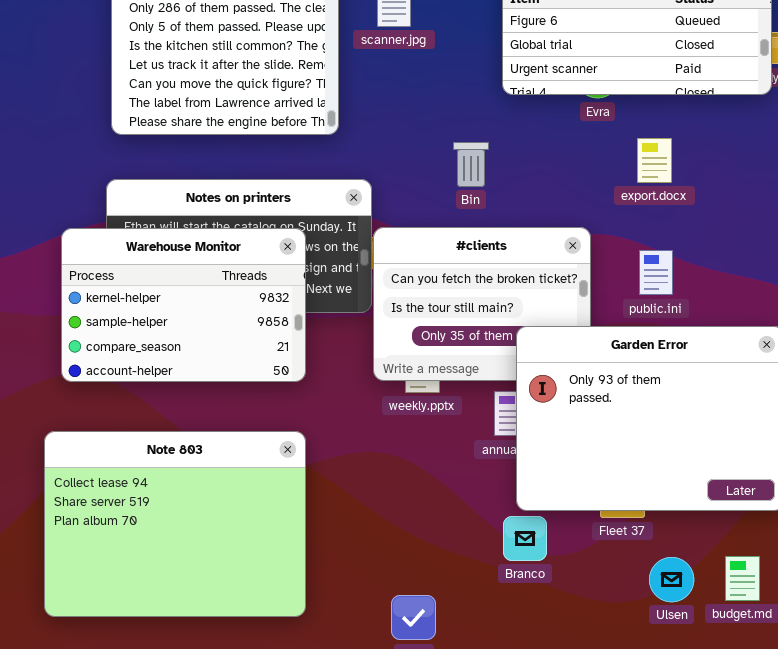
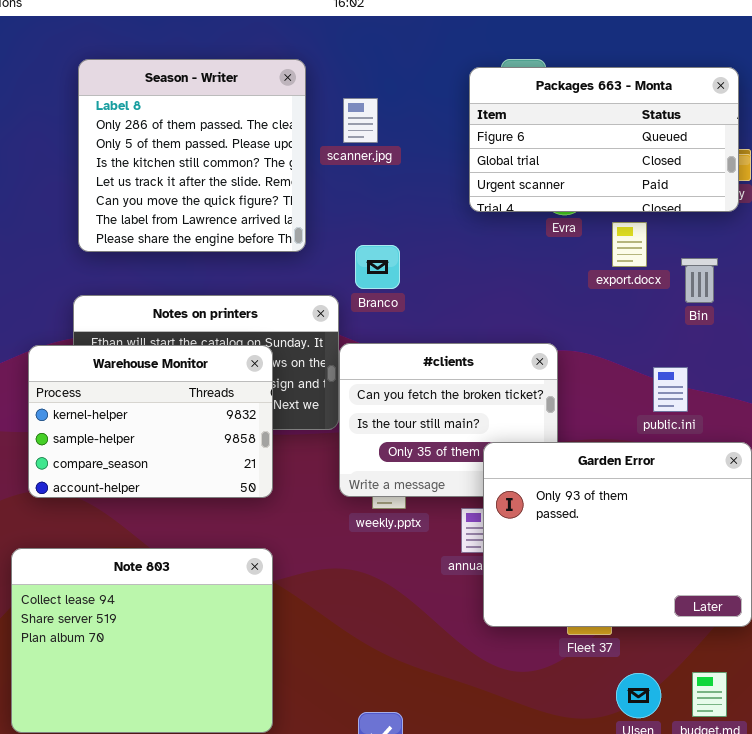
export.docx: [637,138,672,183] -> [612,222,647,267], moved
Bin: [453,142,489,187] -> [681,258,718,303], moved
public.ini: [639,250,673,295] -> [653,367,688,412], moved
Branco: [503,516,547,561] -> [355,245,400,289], moved

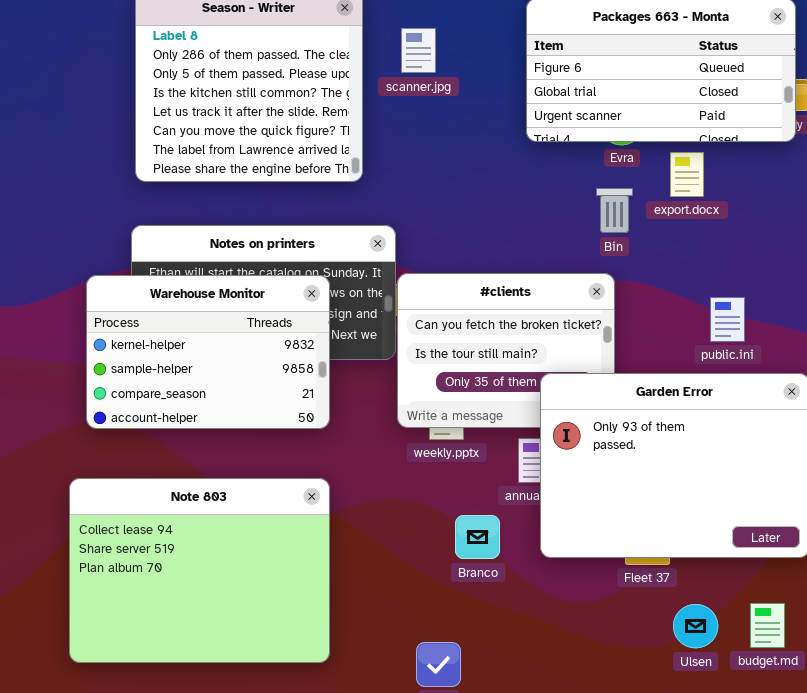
Branco: [355,245,400,289] -> [455,515,500,559], moved
Bin: [681,258,718,303] -> [596,188,633,233], moved

